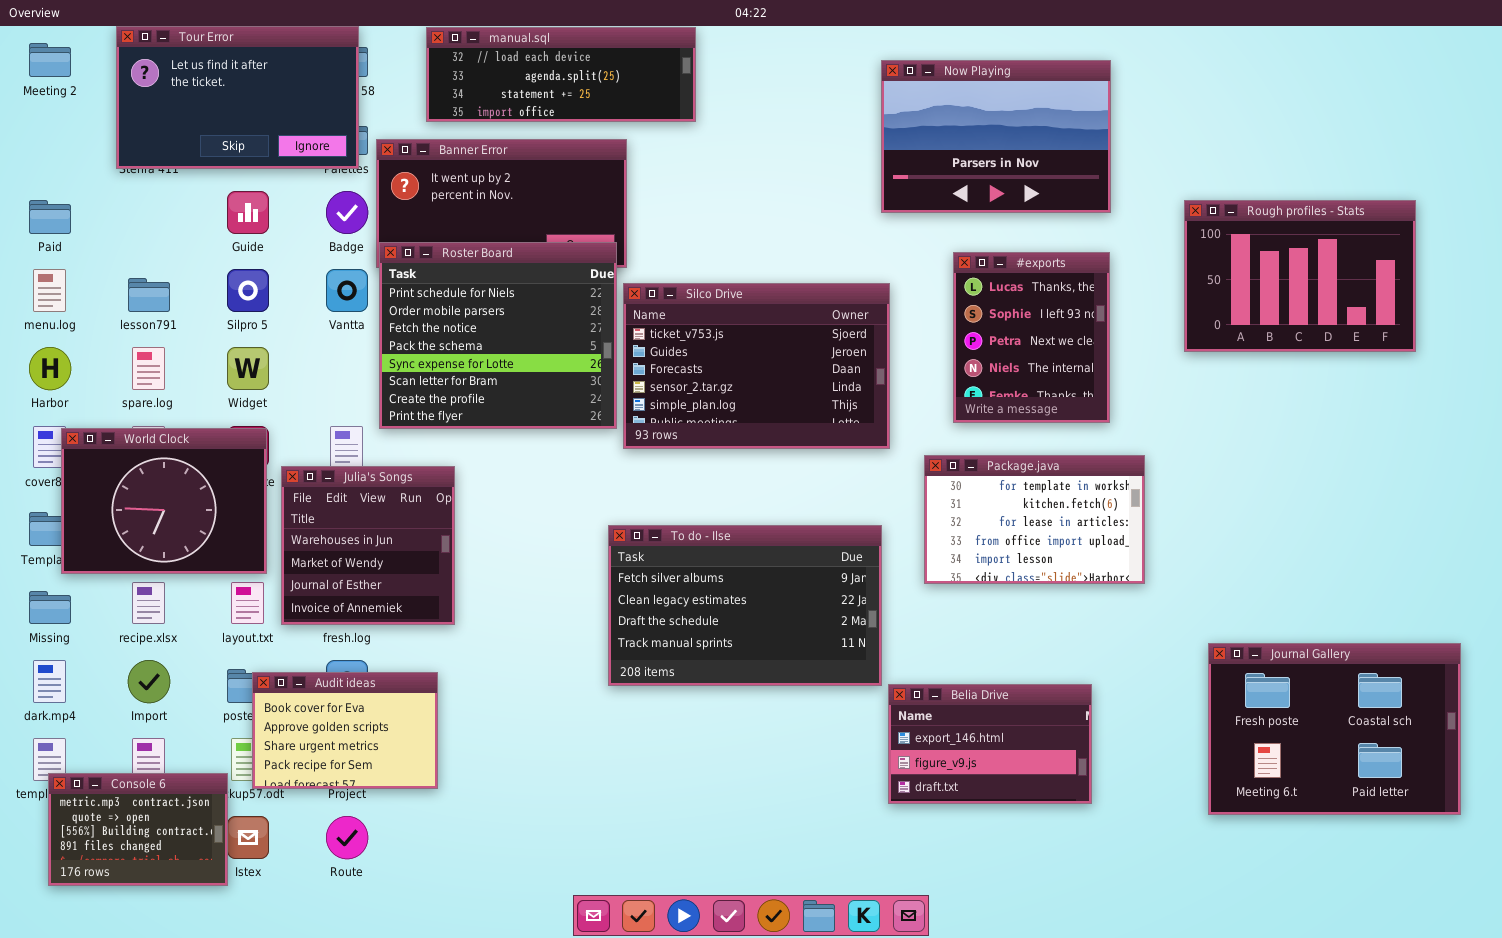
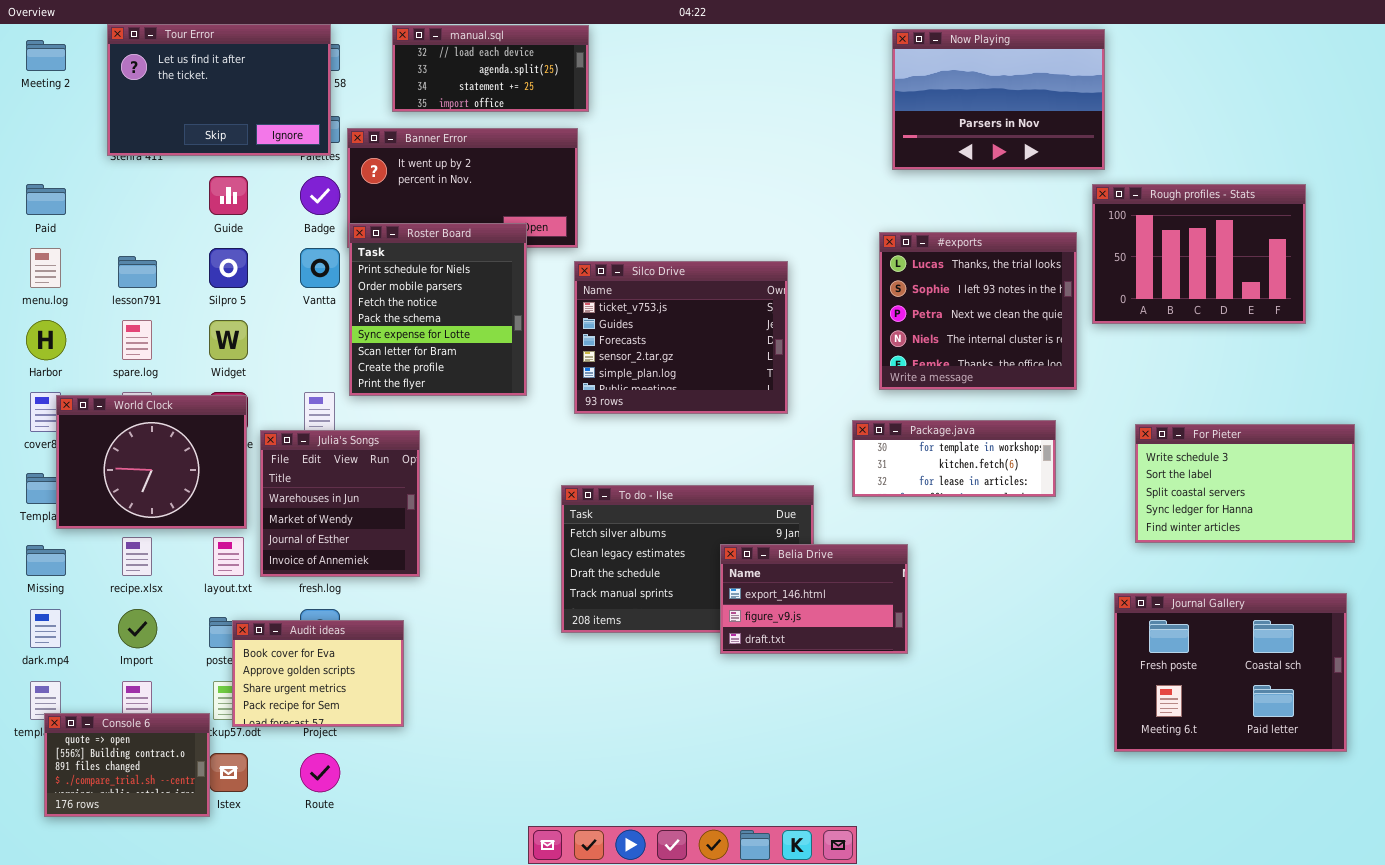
manual.sql: [426,27,696,122] -> [392,25,589,112], resized
Now Playing: [881,60,1111,213] -> [892,29,1105,170], moved
Roster Board: [379,242,617,429] -> [349,223,527,396], resized
#exports: [953,252,1110,423] -> [879,232,1077,390], resized
Silco Drive: [623,283,890,449] -> [574,261,788,414], resized
Package.java: [924,455,1145,584] -> [852,420,1056,497], resized
For Pieter: none -> [1135,424,1355,543], opened
Belia Drive: [888,684,1092,804] -> [720,544,908,654], moved
Console 6: [48,773,228,886] -> [44,713,210,817], scrolled down 1 row

